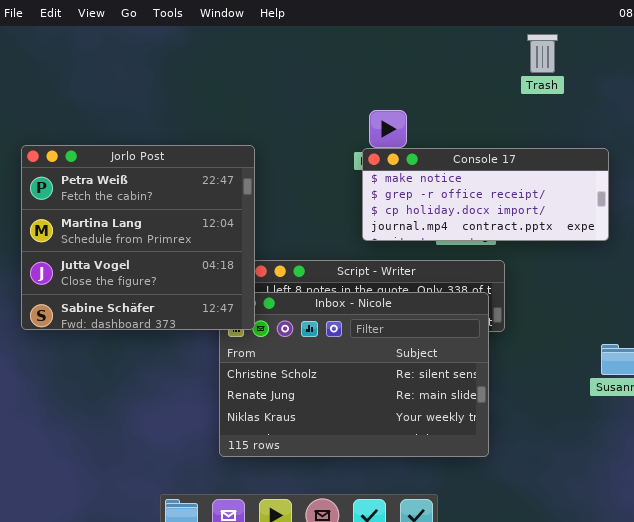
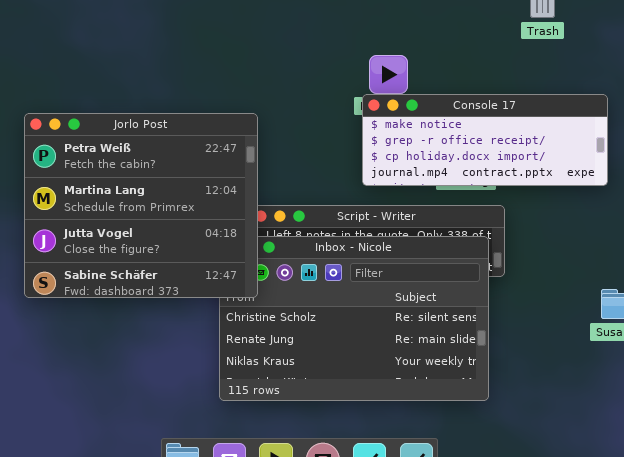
Jorlo Post: [21,145,255,330] -> [24,113,258,298], moved

